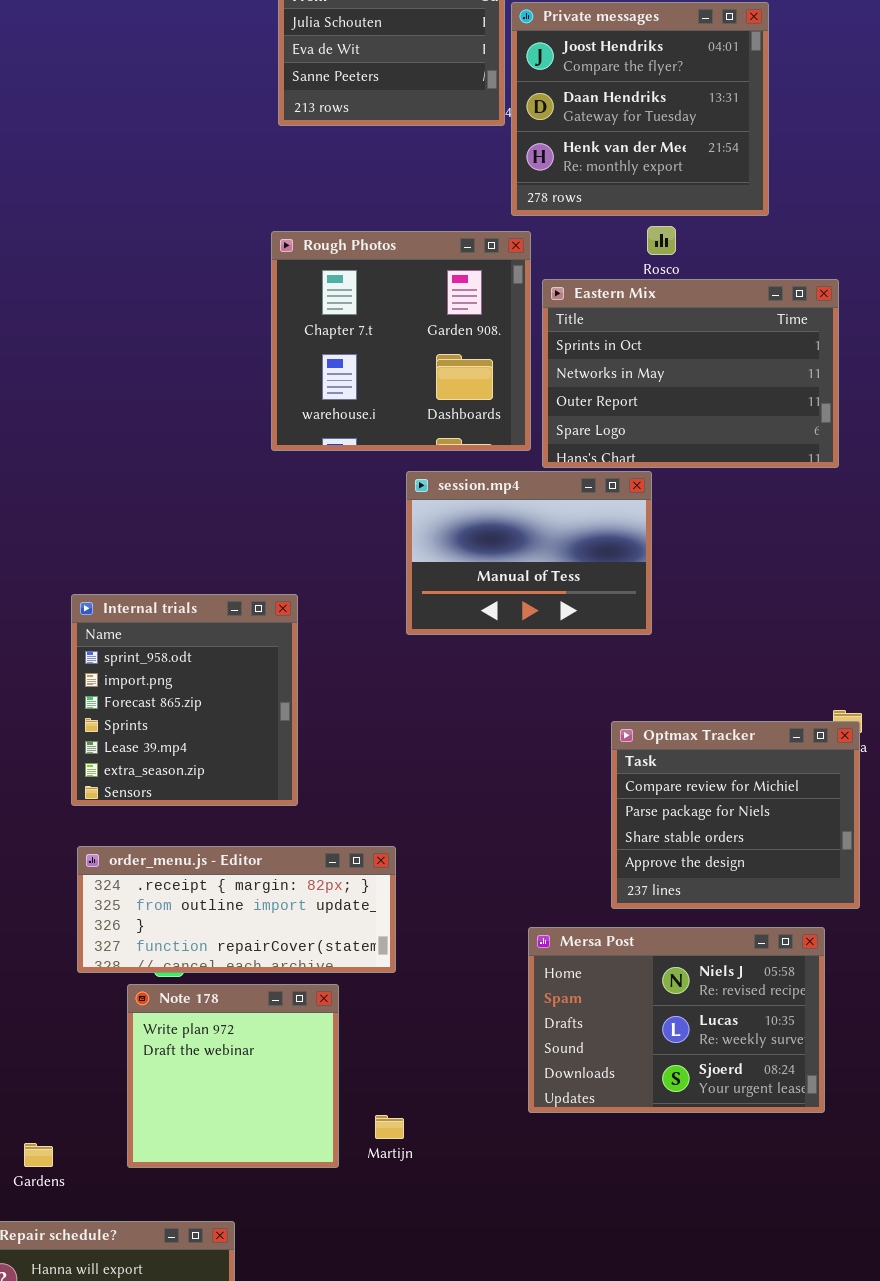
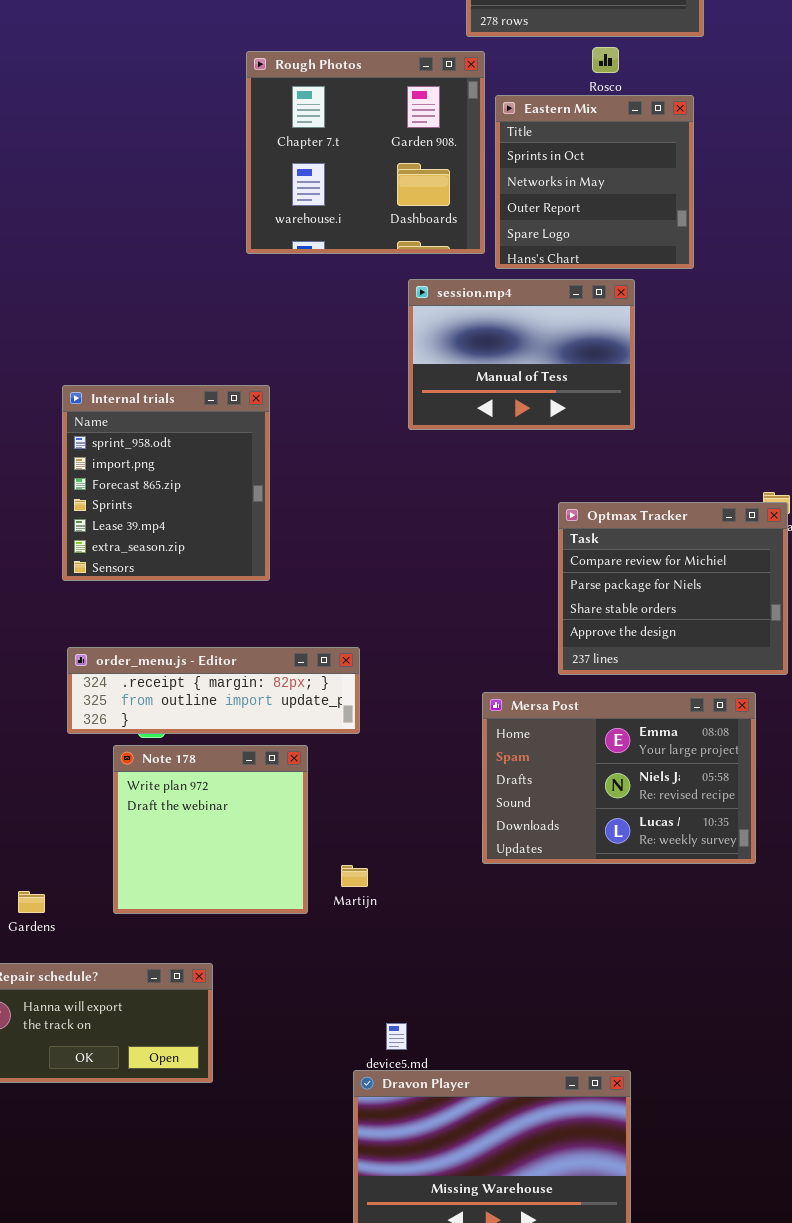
Eastern Mix: [542,279,839,468] -> [495,95,694,269], resized
session.mp4: [406,471,652,635] -> [408,279,635,430], moved
order_menu.js - Editor: [77,846,396,973] -> [67,647,360,734], resized
Mersa Post: [528,927,825,1113] -> [482,692,756,864], scrolled up 1 row

